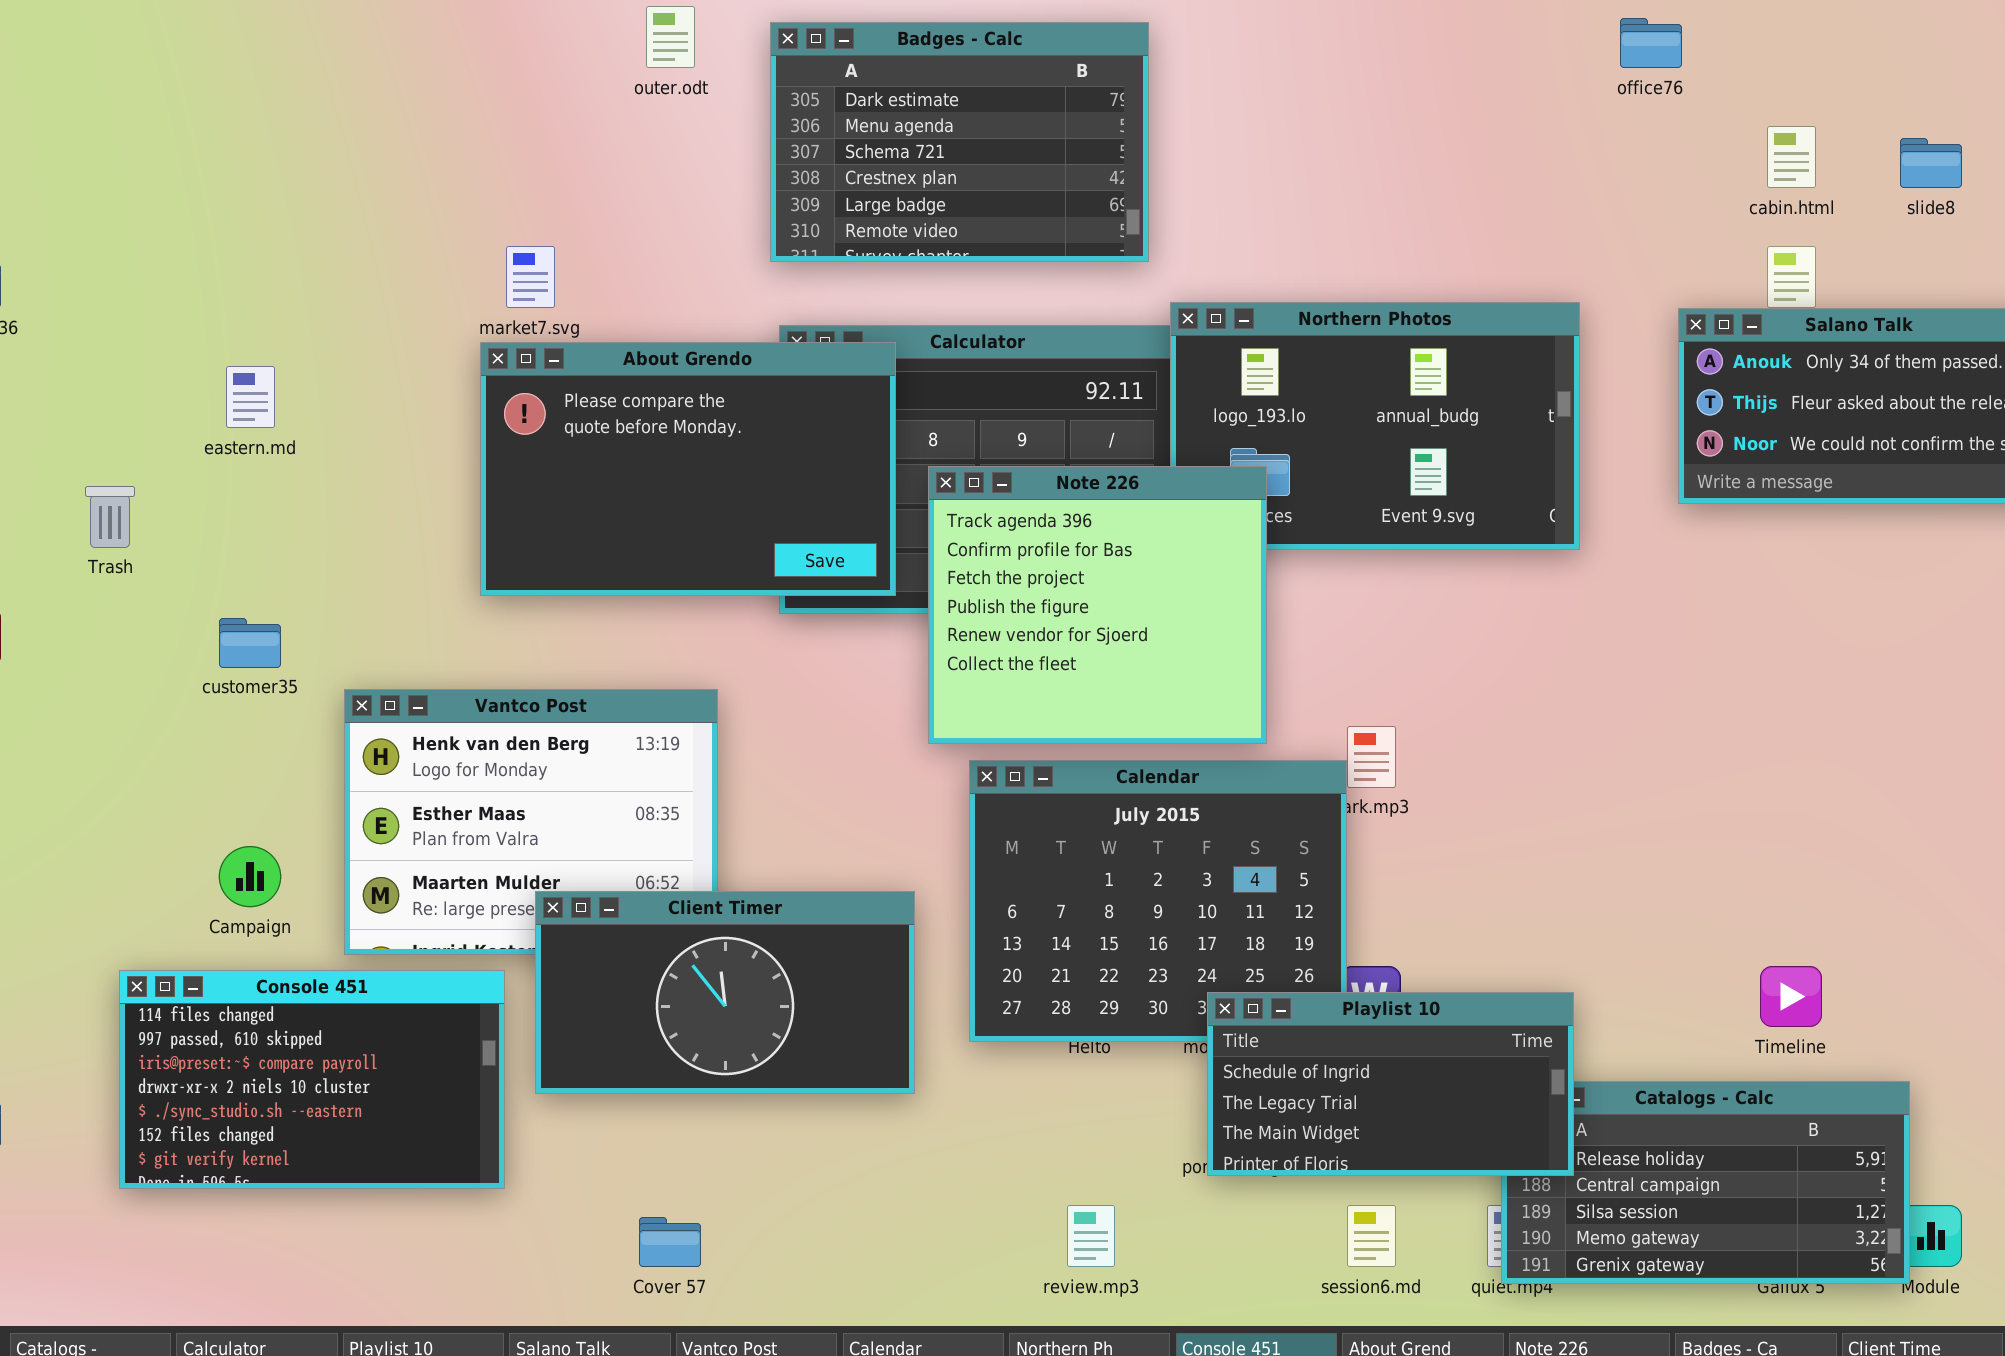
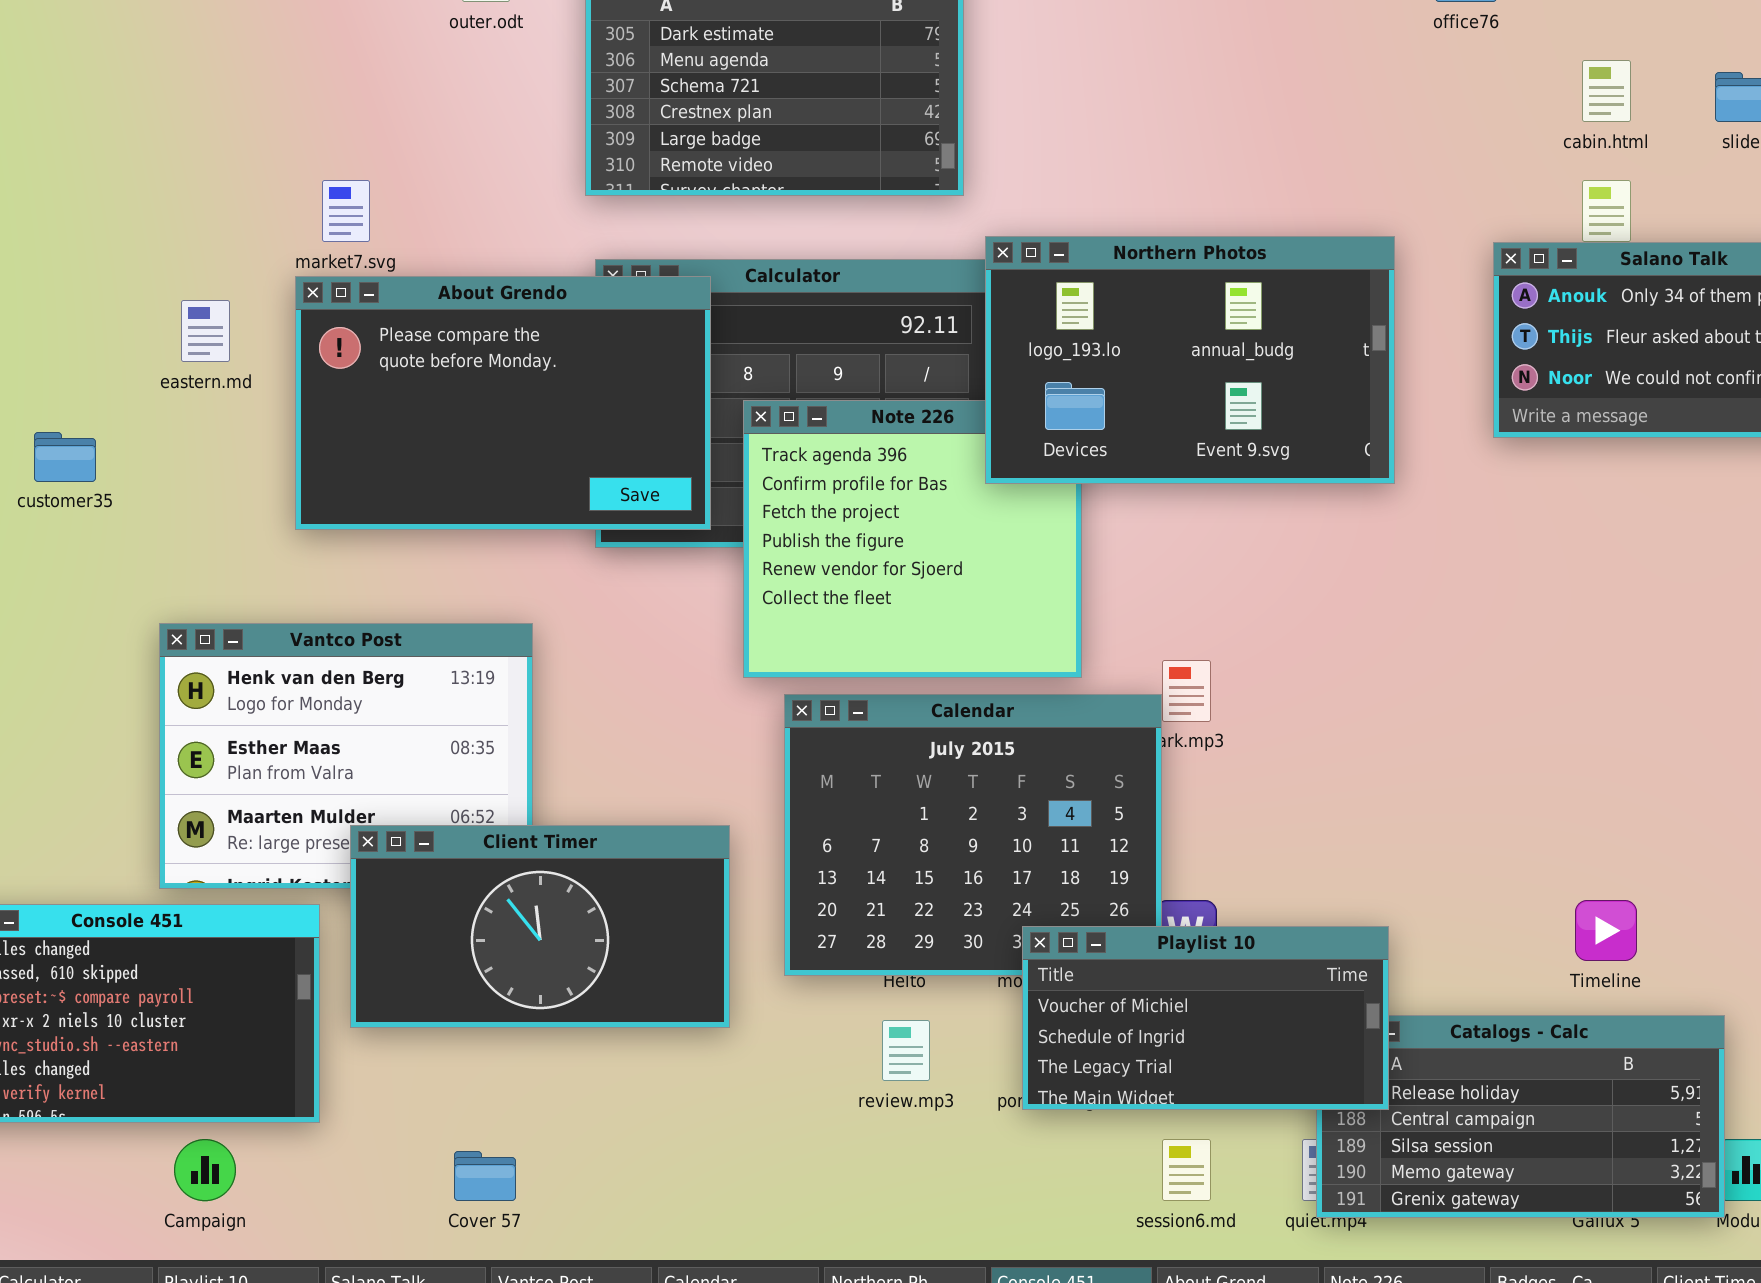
Northern Photos: [1170,302,1580,550] -> [985,236,1395,484], raised
eastern.md: [226,366,275,428] -> [181,300,230,362], moved
customer35: [219,618,281,668] -> [34,432,96,482], moved
Campaign: [219,846,281,907] -> [174,1139,236,1201], moved
Playlist 10: [1207,992,1574,1176] -> [1022,926,1389,1110], scrolled up 1 row
review.mp3: [1067,1205,1115,1267] -> [882,1020,930,1081], moved

